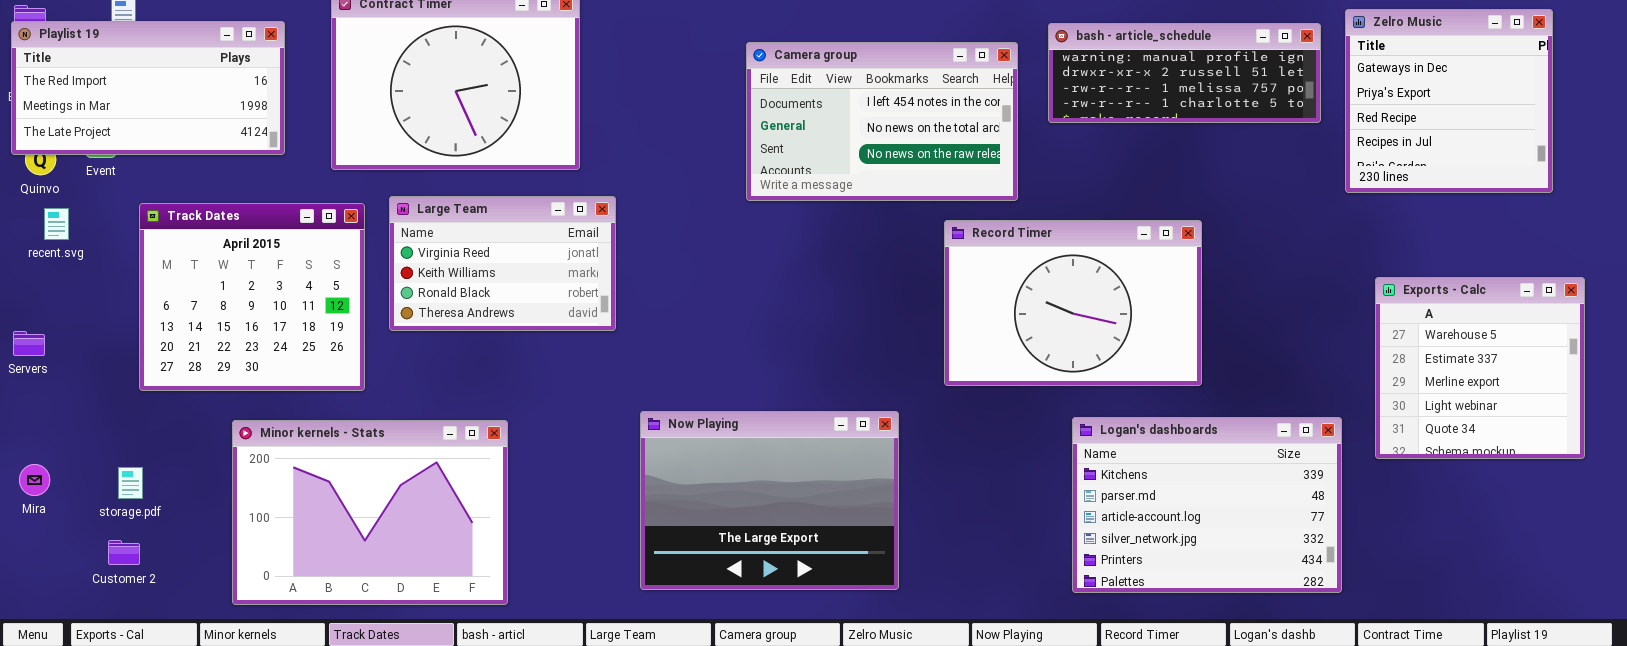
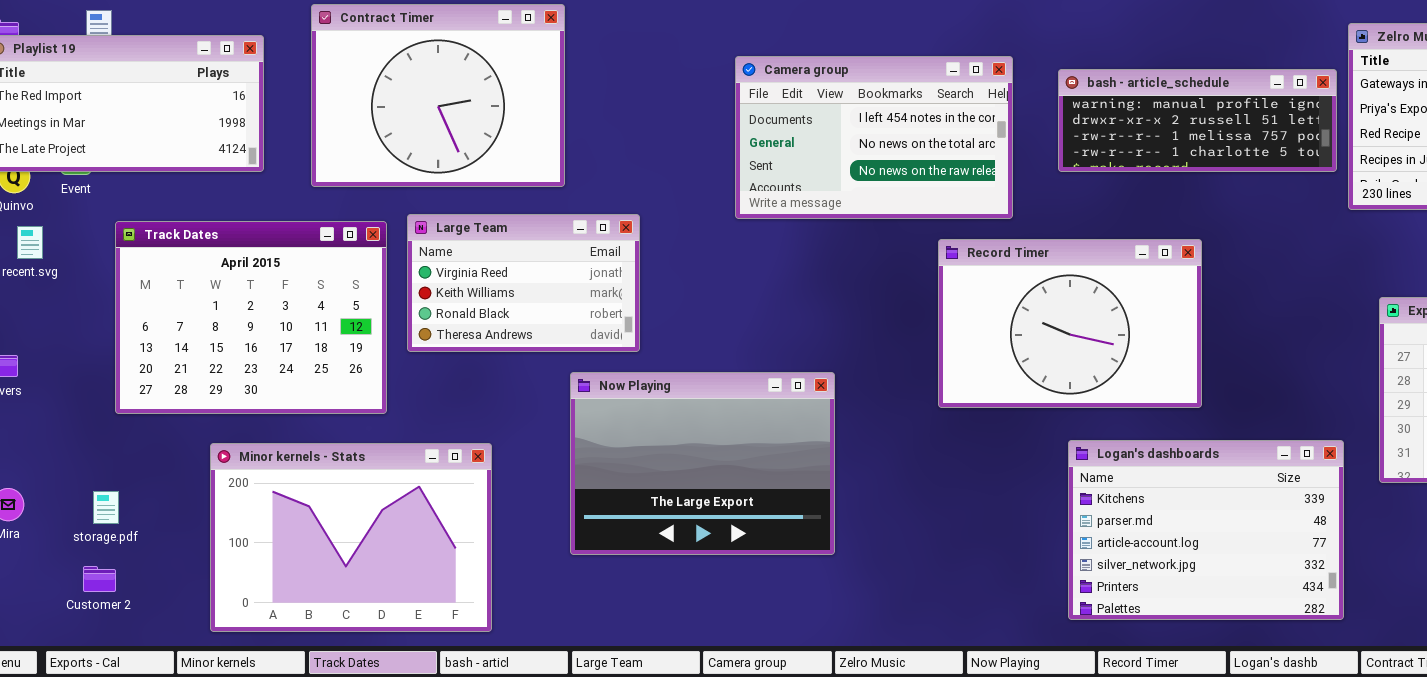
bash - article_schedule: [1048,23,1321,123] -> [1058,69,1337,172], moved
Large Team: [389,196,616,331] -> [407,214,640,352], moved
Track Dates: [139,203,365,391] -> [115,221,387,414], resized
Now Playing: [640,411,899,590] -> [570,372,835,555], moved

